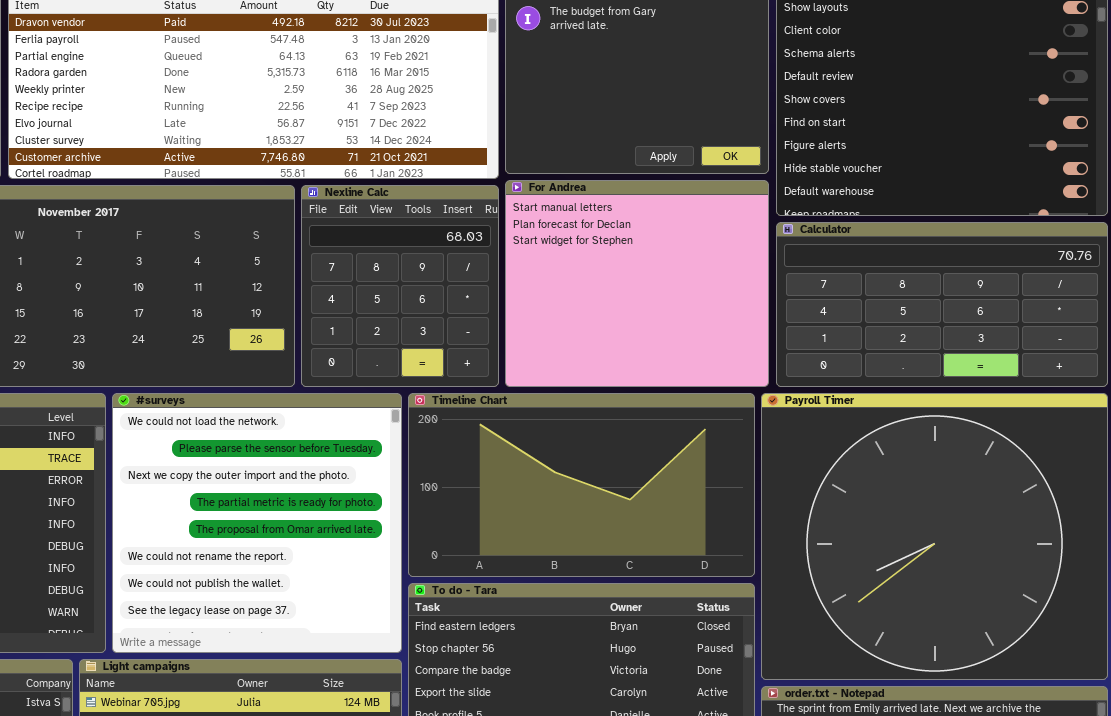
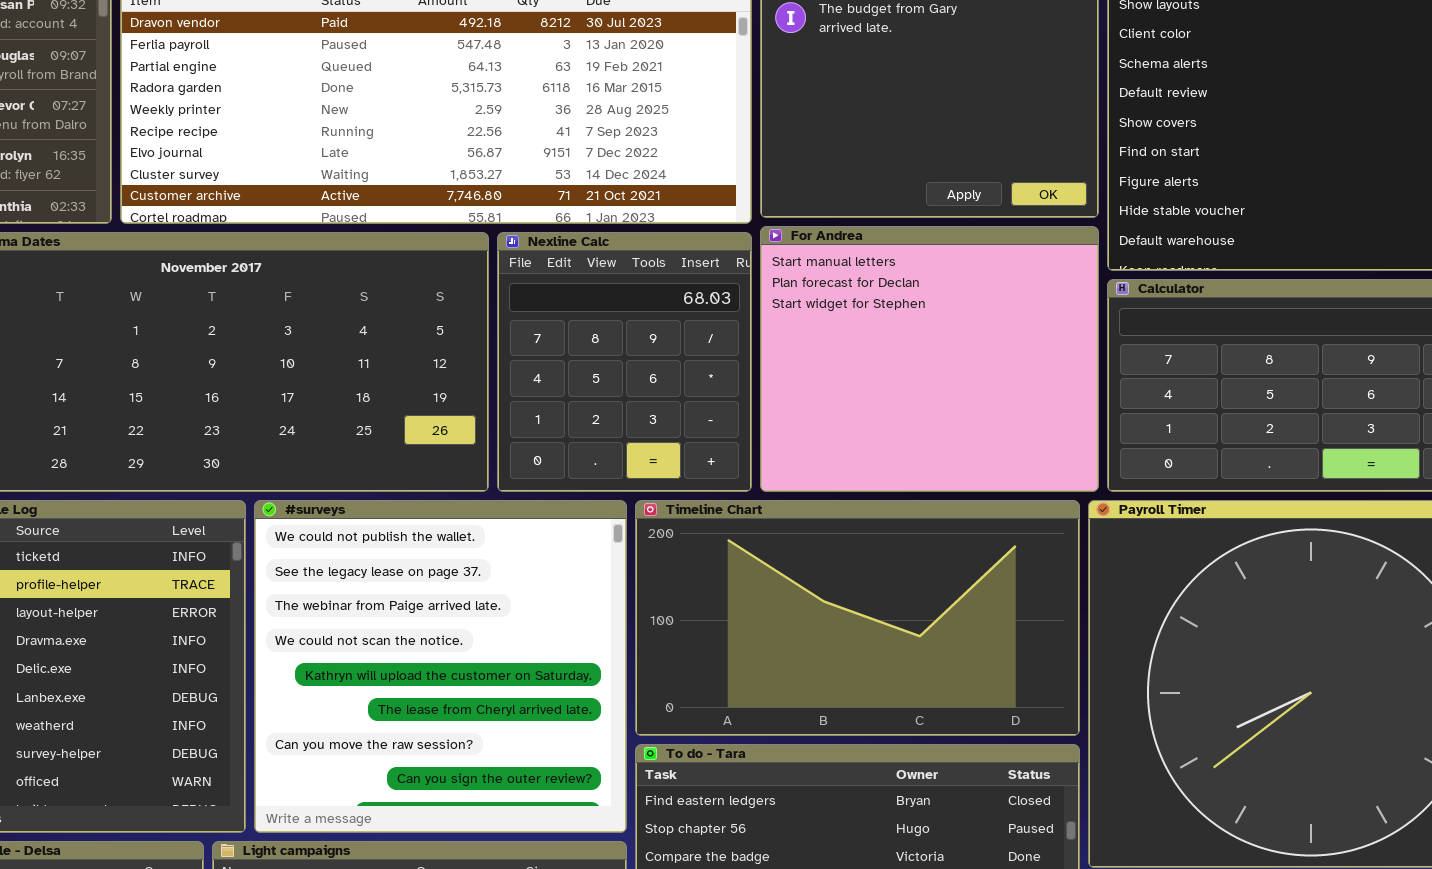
#surveys: [112,393,402,653] -> [254,500,627,833], scrolled down 6 rows

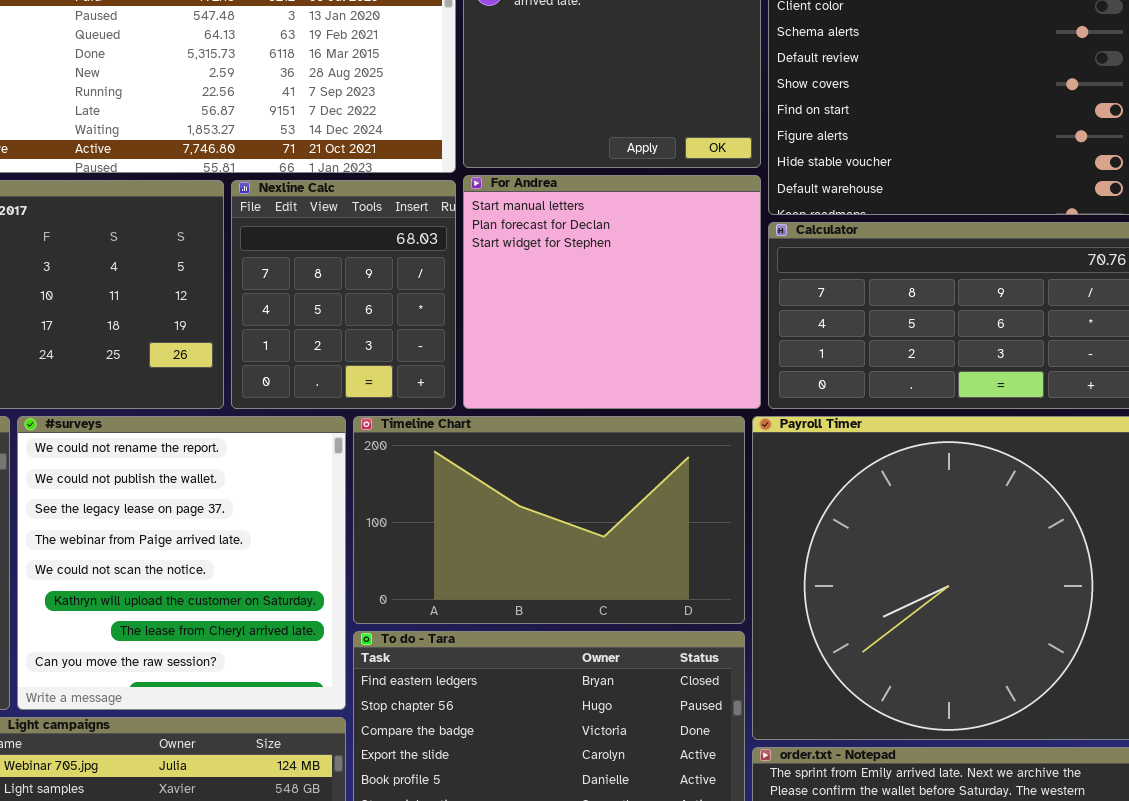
#surveys: [254,500,627,833] -> [17,416,346,710], scrolled up 1 row

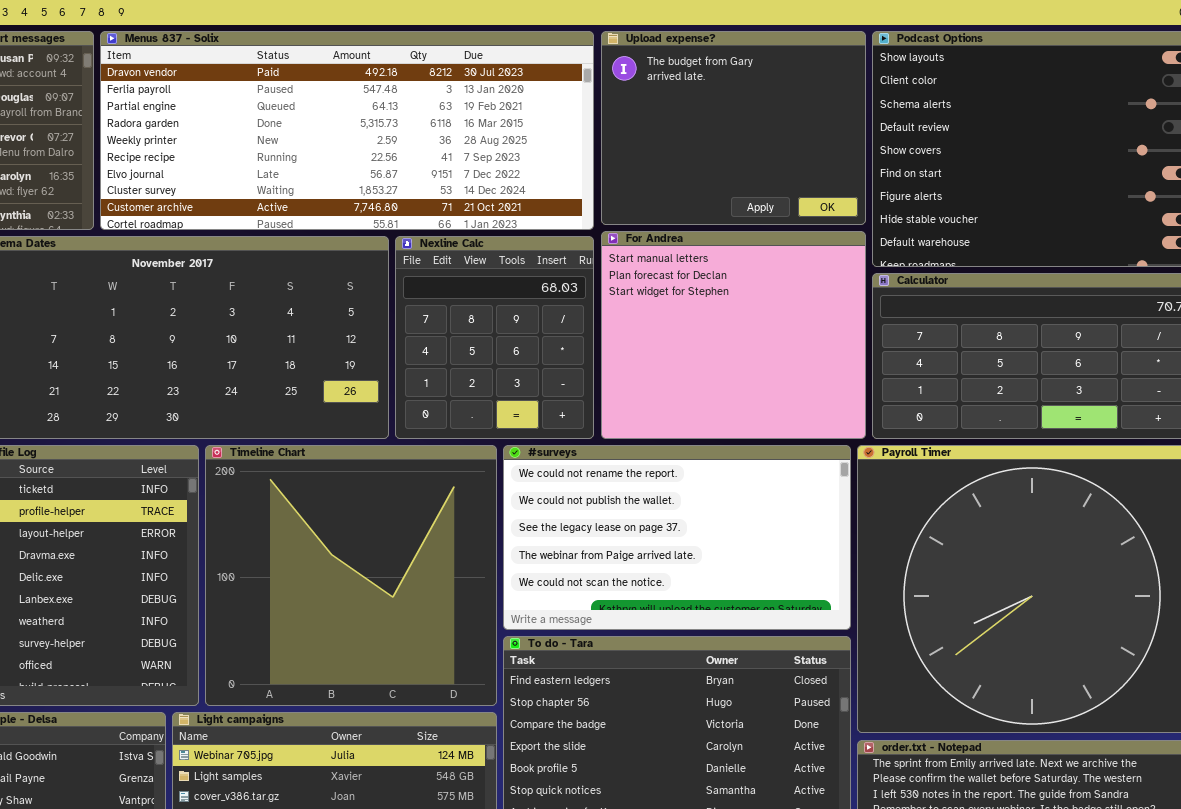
#surveys: [17,416,346,710] -> [503,445,851,630], moved, resized
Timeline Chart: [353,416,745,624] -> [205,445,497,706], moved, resized

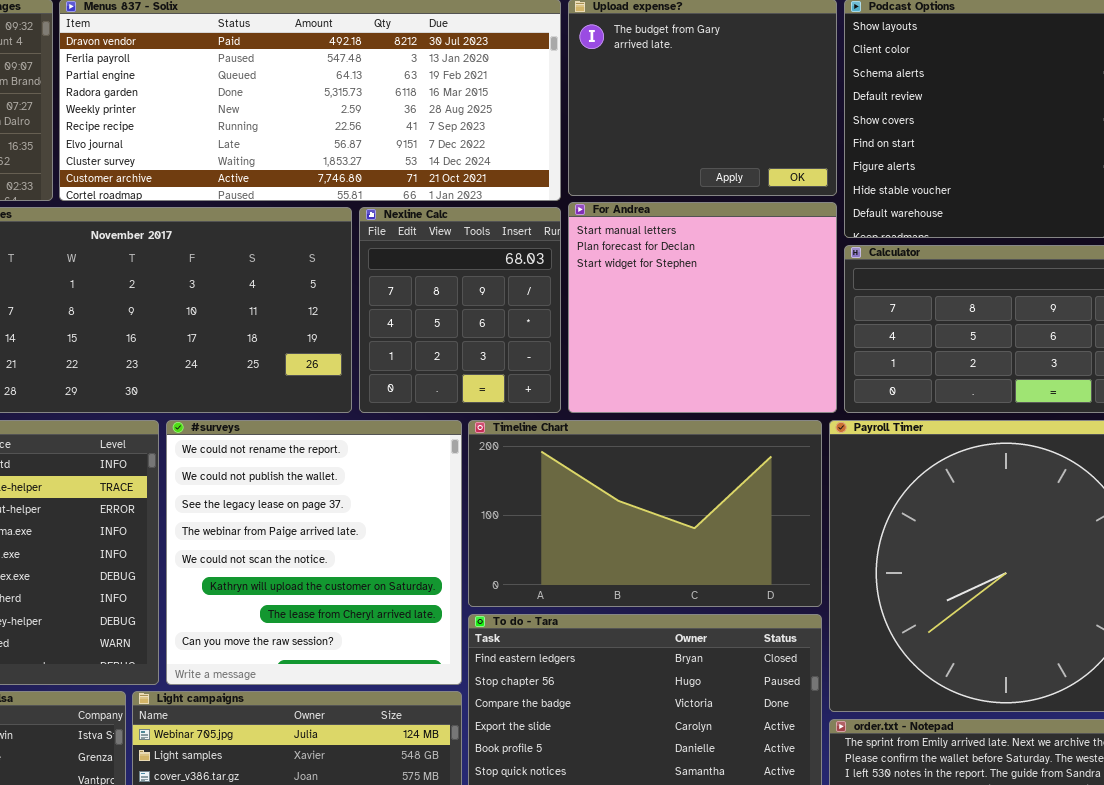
Timeline Chart: [205,445,497,706] -> [468,420,822,607], moved, resized
#surveys: [503,445,851,630] -> [166,420,462,685], moved, resized

